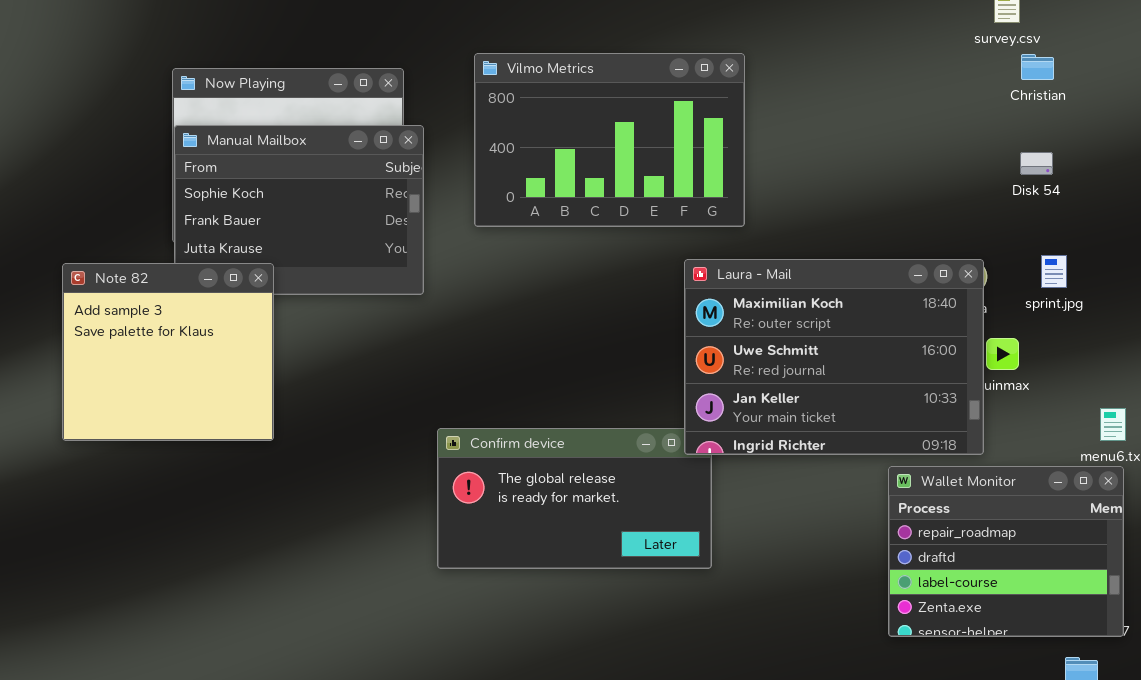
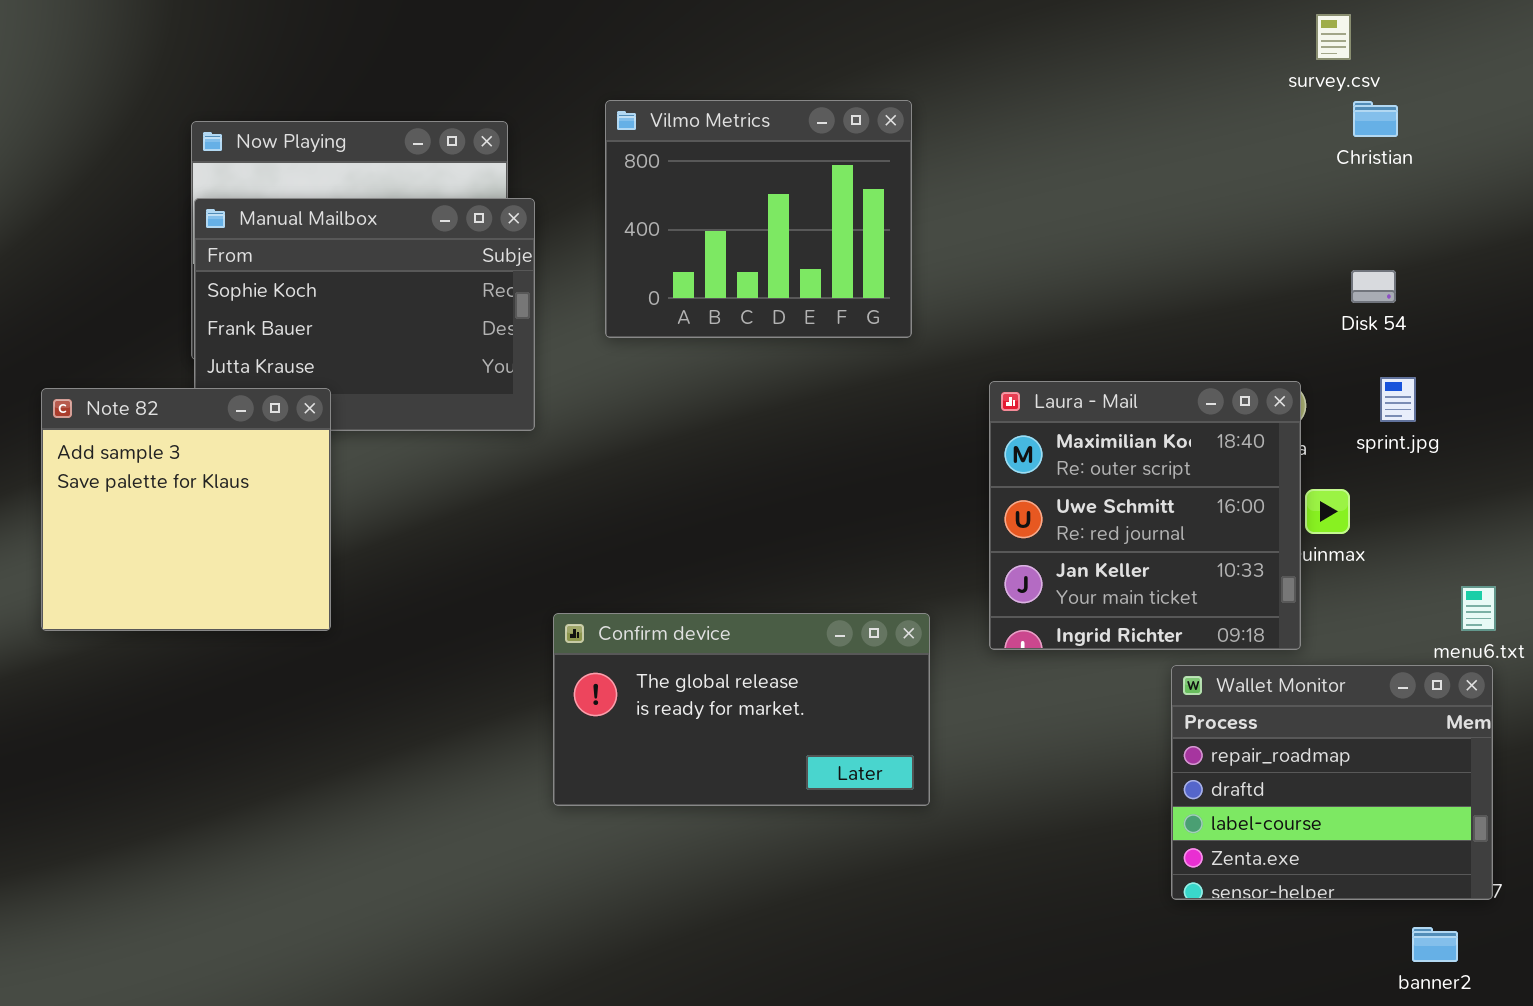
Vilmo Metrics: [474,53,745,227] -> [605,100,912,338], resized
Disk 54: [1020,152,1053,175] -> [1351,270,1396,303], moved
Laura - Mail: [684,259,984,455] -> [989,381,1301,650], resized

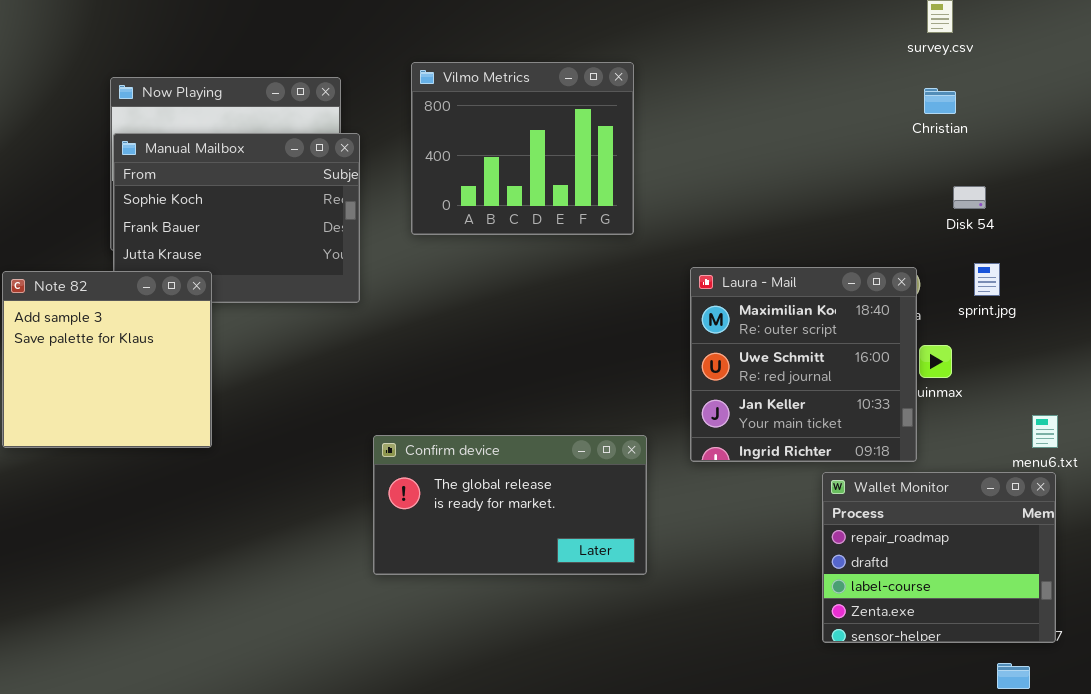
Christian: [1353,101,1398,137] -> [924,88,956,114], moved

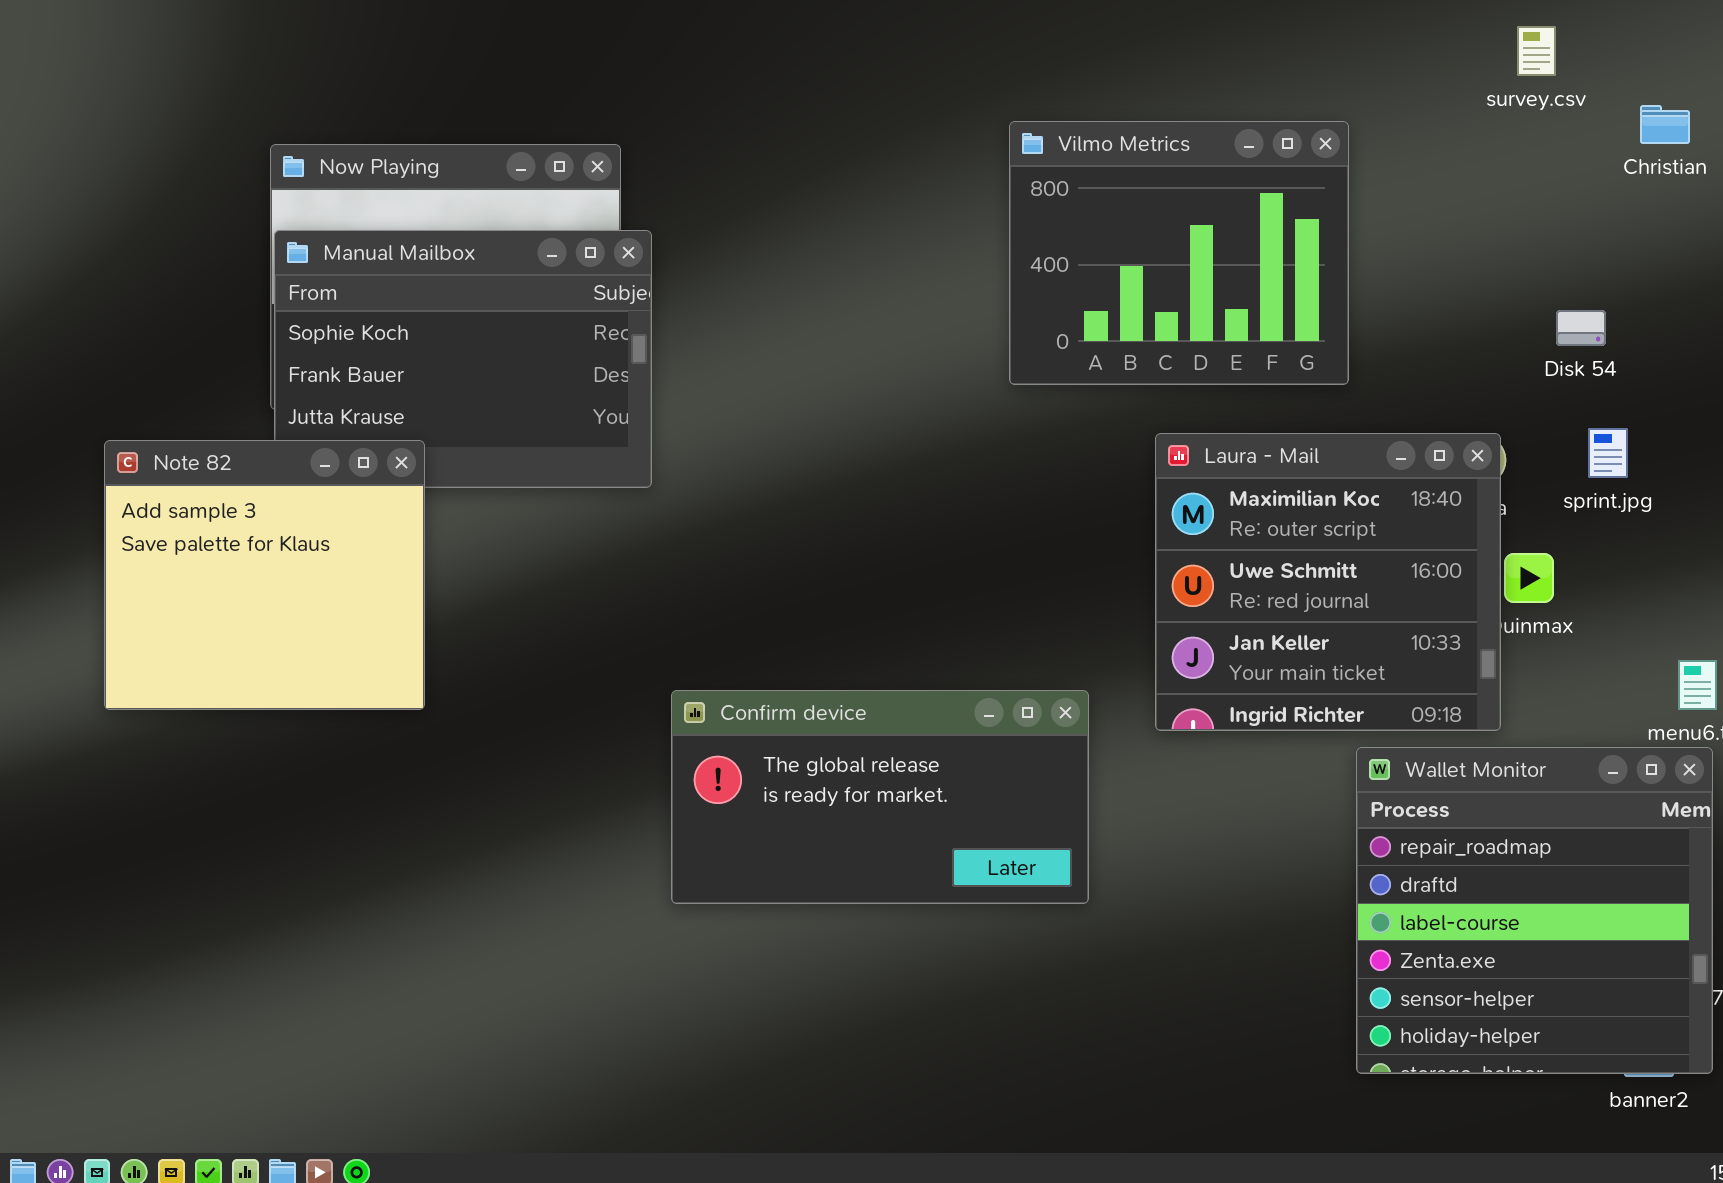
Vilmo Metrics: [411,62,634,235] -> [1009,121,1349,385], moved
Christian: [924,88,956,114] -> [1640,105,1690,144], moved
Wallet Monitor: [822,472,1056,643] -> [1356,747,1713,1074], resized

